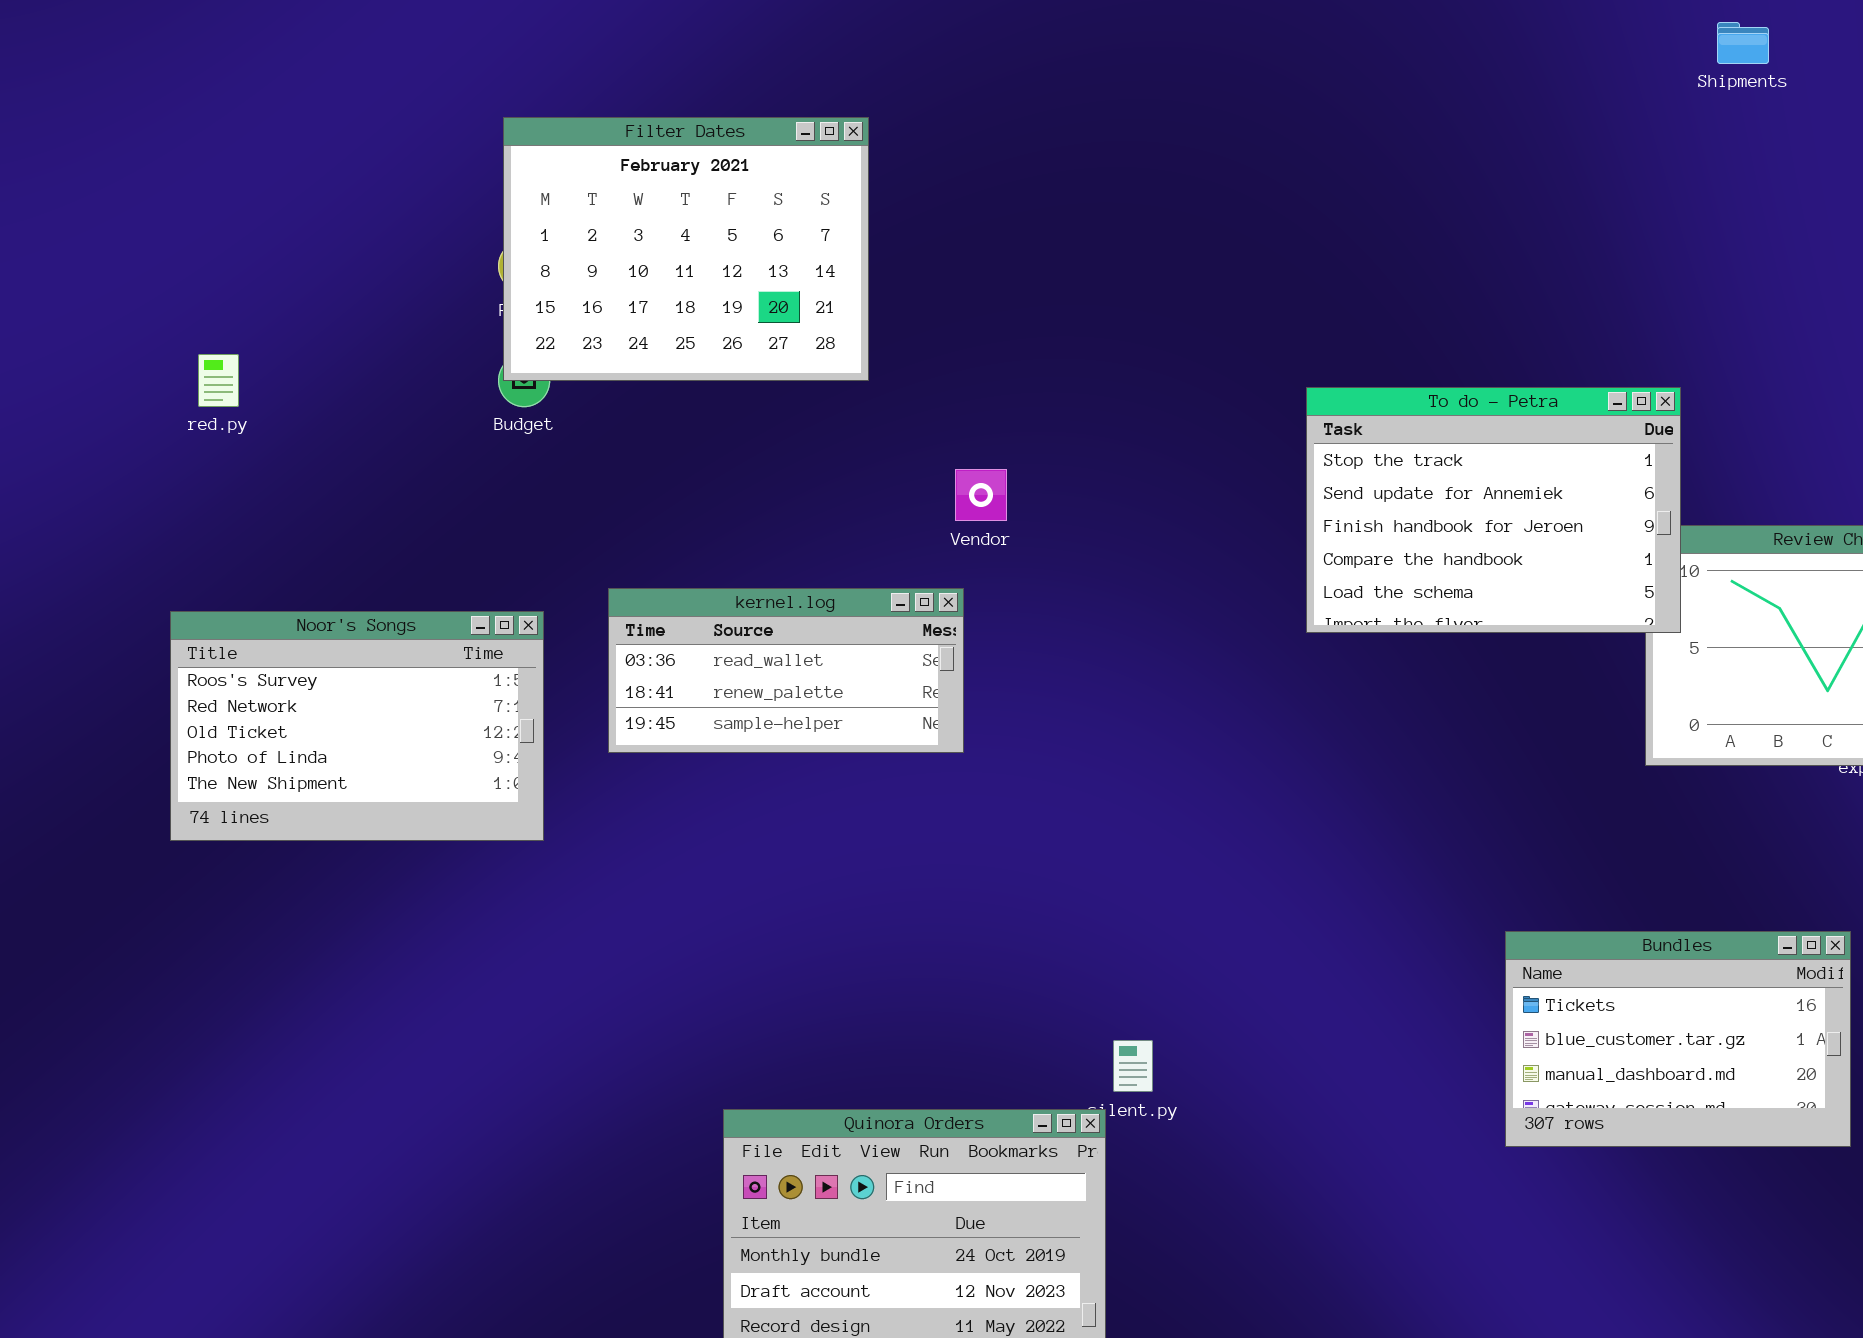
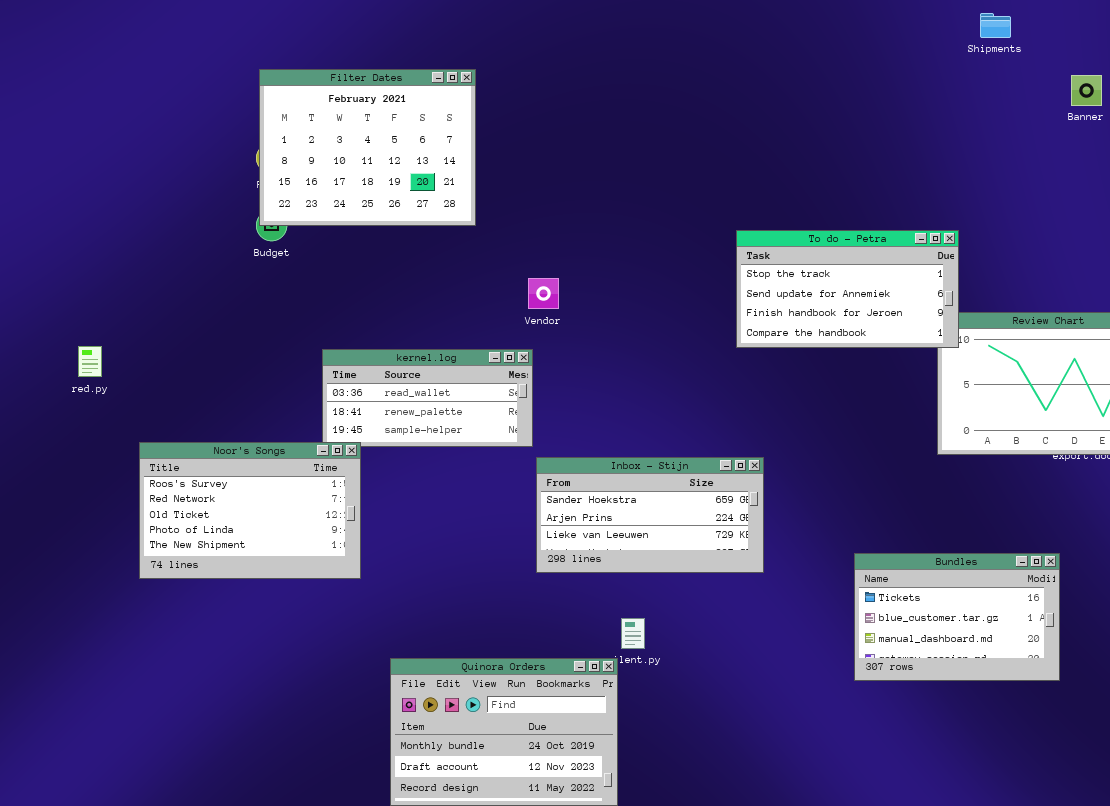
red.py: [198,354,239,407] -> [78,346,102,377], moved
To do - Petra: [1306,387,1681,633] -> [736,230,959,348], resized
Noor's Songs: [170,611,544,841] -> [139,442,361,579], moved
Inbox - Stijn: none -> [536,457,764,573], opened

